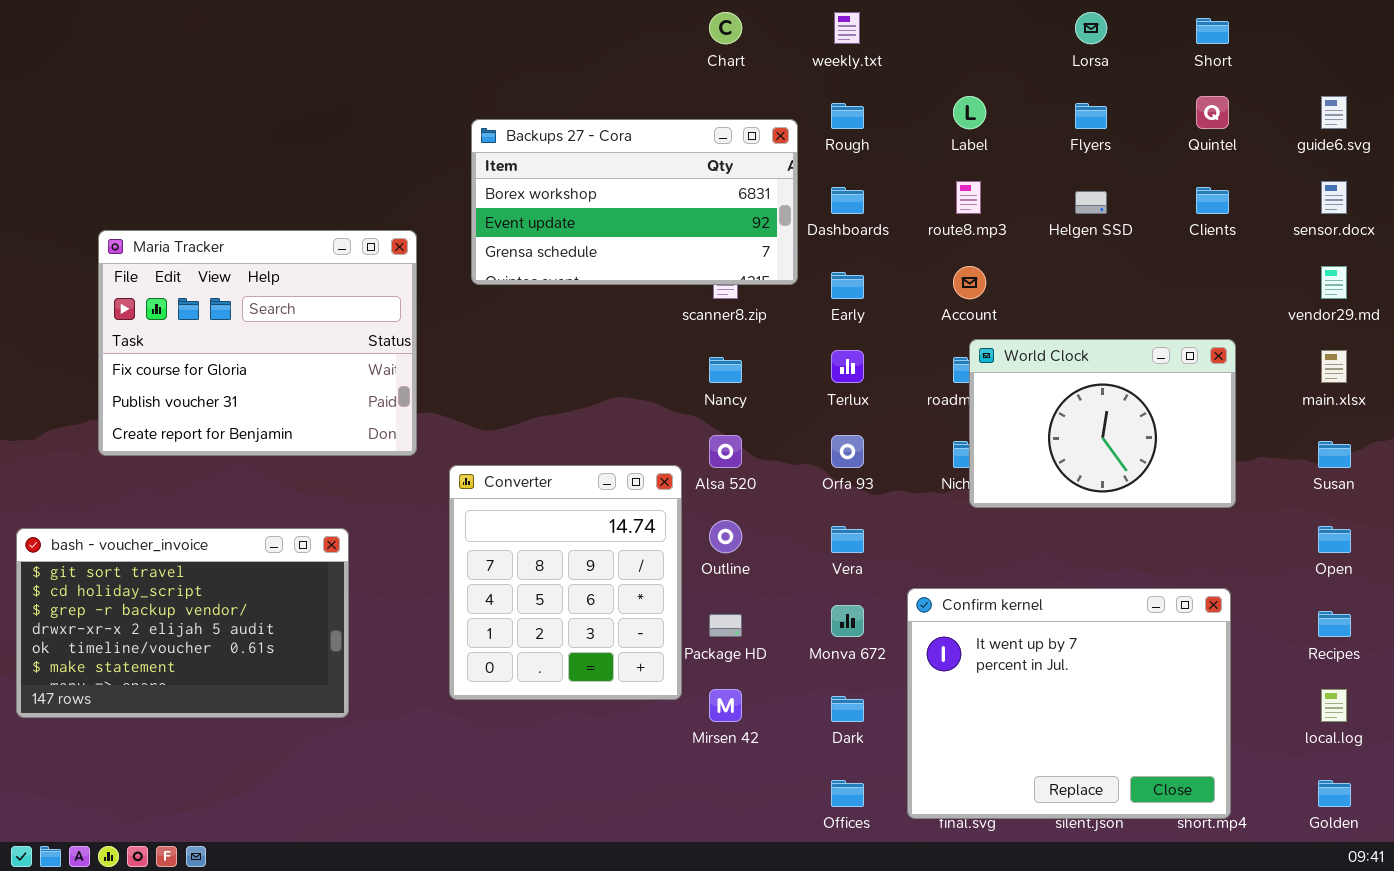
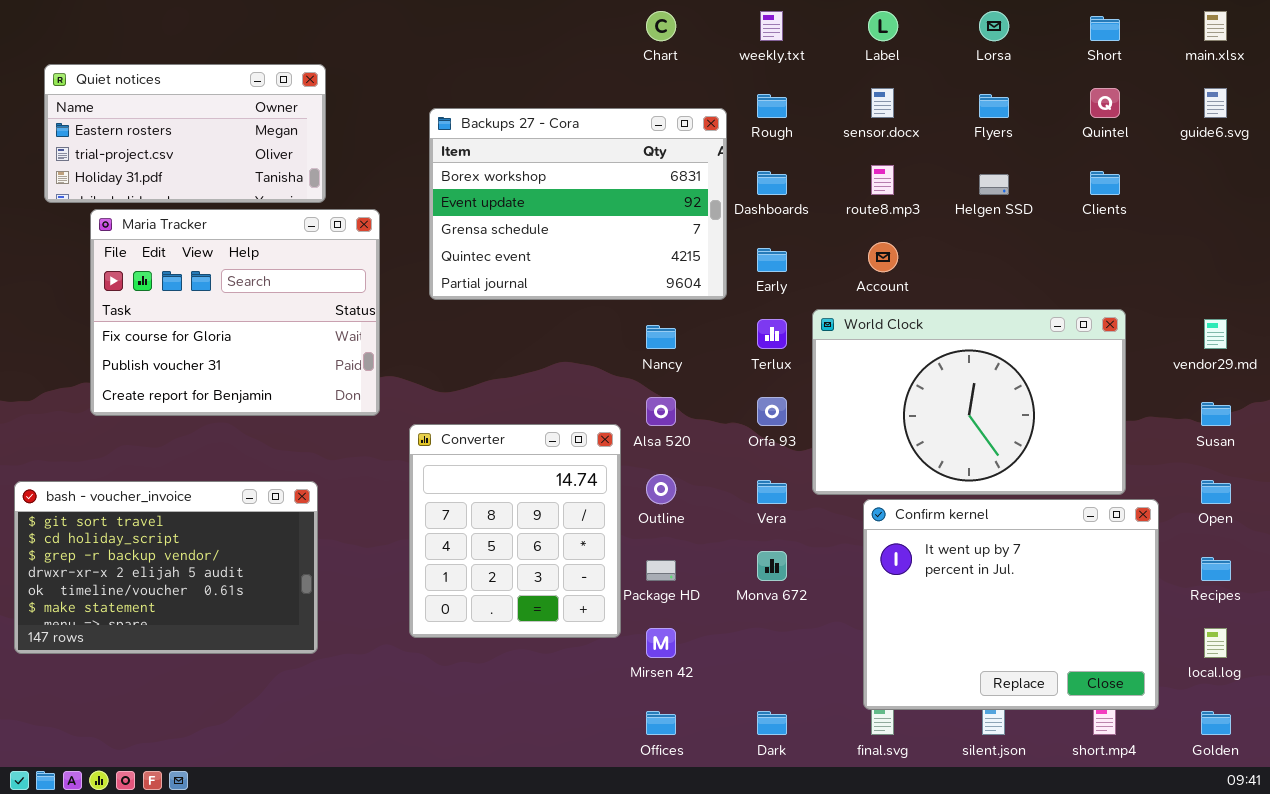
Quiet notices: none -> [44,64,326,203], opened
Label: [953,96,986,129] -> [868,11,898,41], moved
Backups 27 - Cora: [471,119,798,285] -> [429,108,727,300], resized
sensor.docx: [1321,181,1347,214] -> [871,88,894,118], moved
vendor29.md: [1321,266,1347,299] -> [1204,319,1227,349], moved
World Clock: [969,339,1236,508] -> [812,309,1126,495], resized
main.xlsx: [1321,350,1347,383] -> [1204,11,1227,41], moved
Confirm kernel: [907,588,1231,819] -> [863,499,1159,710], moved
Dark: [831,696,864,722] -> [757,711,787,735], moved
Offices: [831,780,864,807] -> [646,711,676,735], moved

